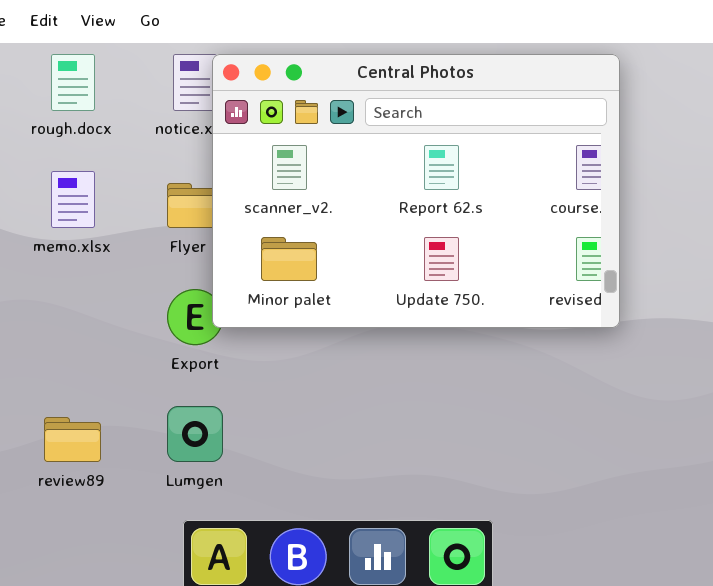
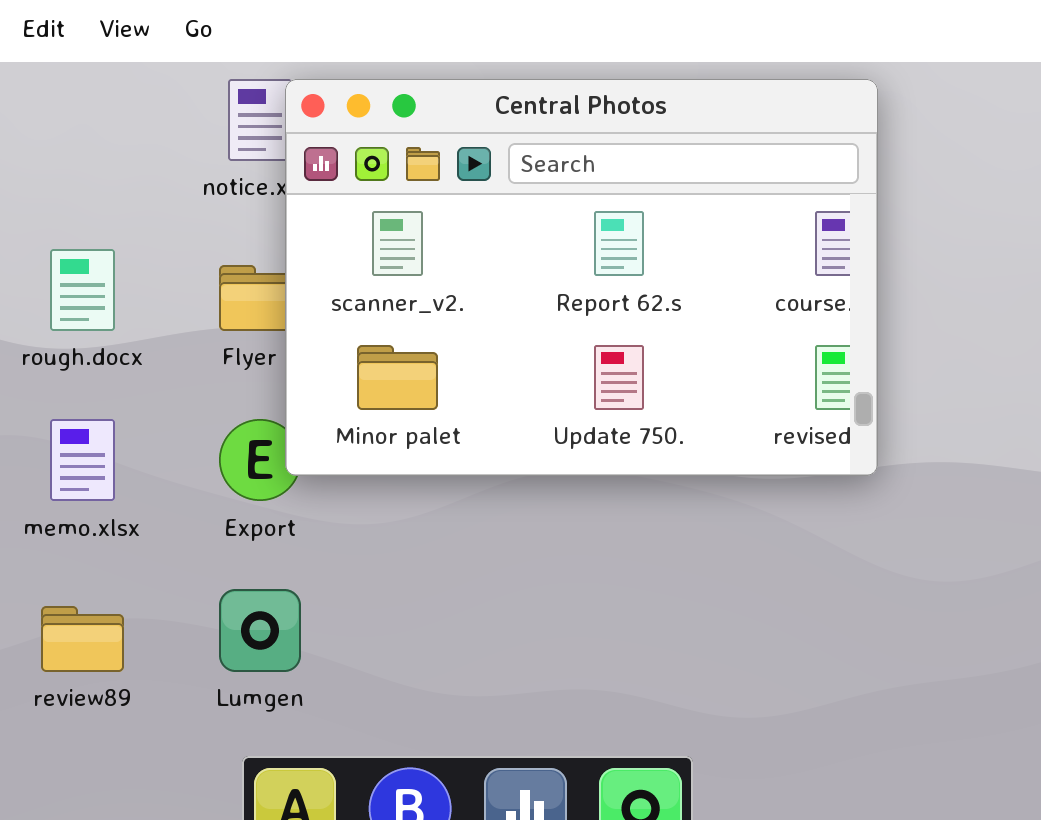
rough.docx: [51,54,95,111] -> [50,249,115,331], moved
memo.xlsx: [51,171,95,228] -> [50,419,115,501], moved

